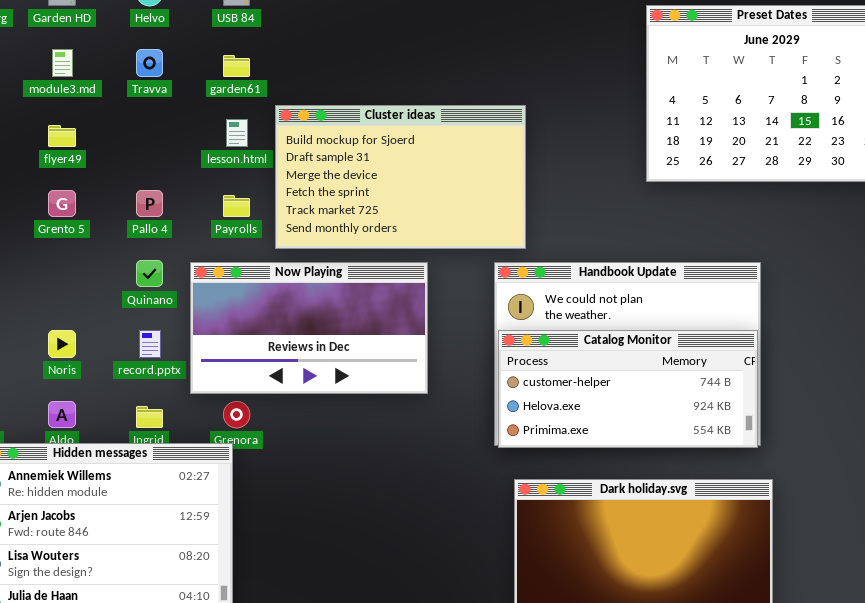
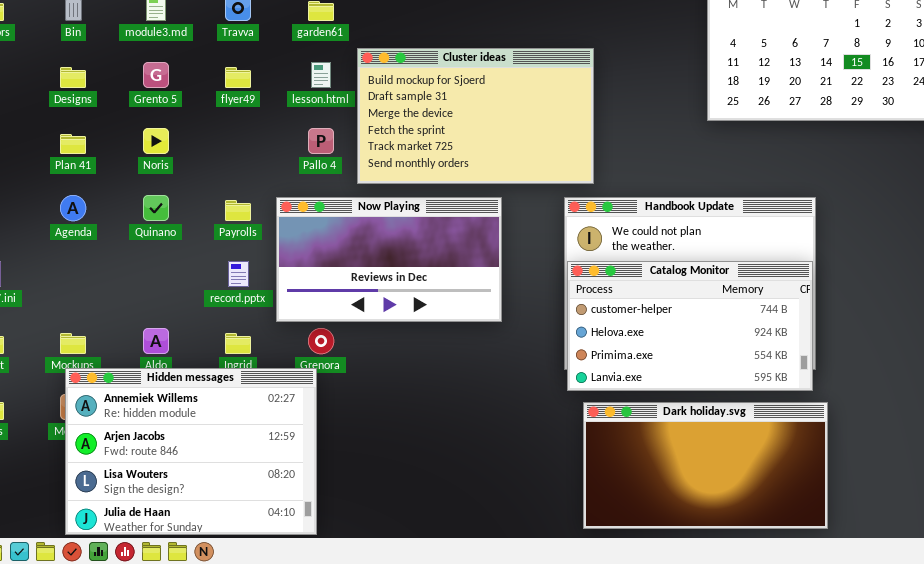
flyer49: [48,125,76,147] -> [225,67,251,88], moved
Grento 5: [48,190,76,217] -> [143,62,169,88], moved
Pallo 4: [136,190,163,217] -> [308,128,334,154], moved
Payrolls: [223,195,250,217] -> [225,200,251,221], moved
Quinano: [136,260,163,287] -> [143,195,169,221], moved
Noris: [48,330,76,358] -> [143,128,169,154], moved
Catalog Monitor: [498,330,758,448] -> [567,261,813,391], resized

